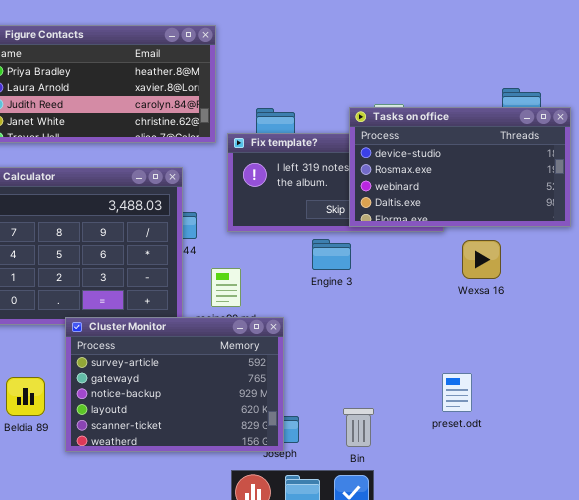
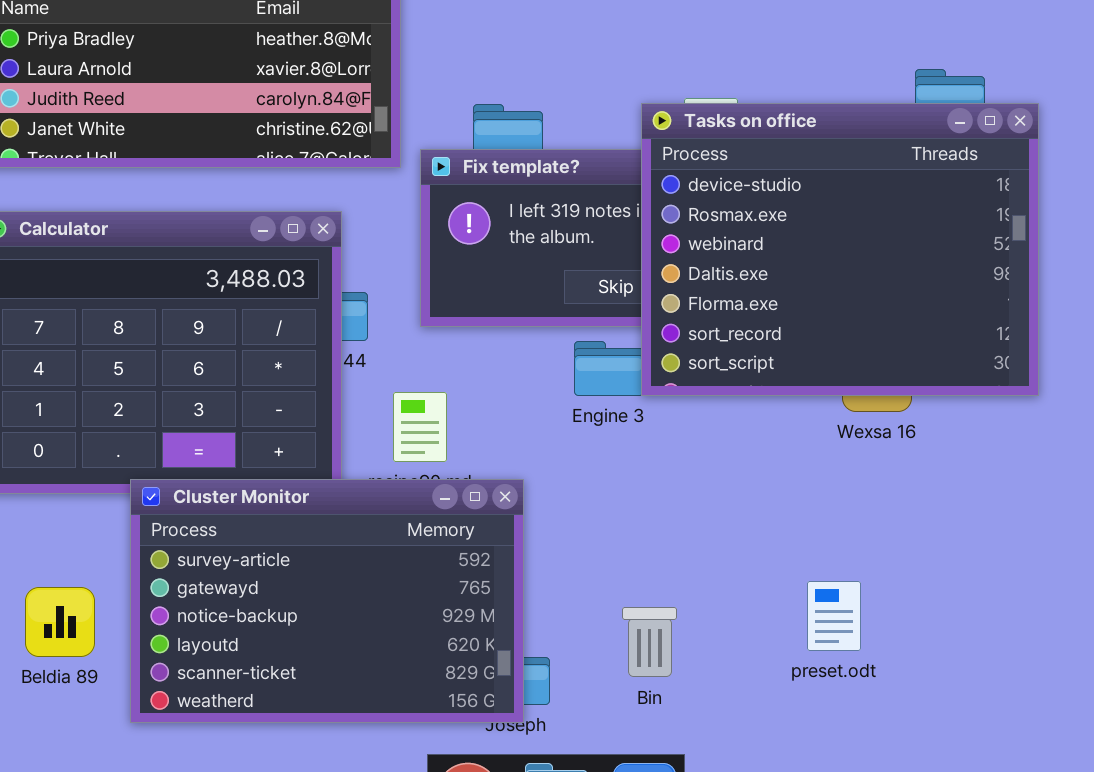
Tasks on office: [349,107,571,227] -> [641,103,1039,396], resized
Bin: [343,408,374,447] -> [622,607,677,677], moved

